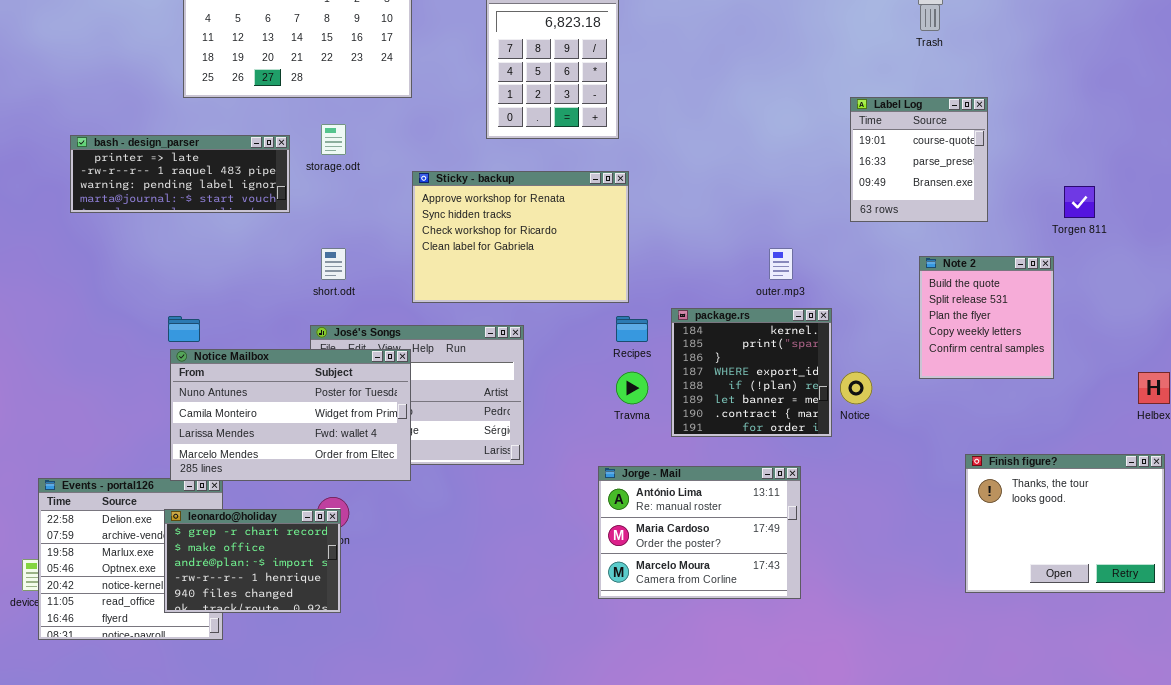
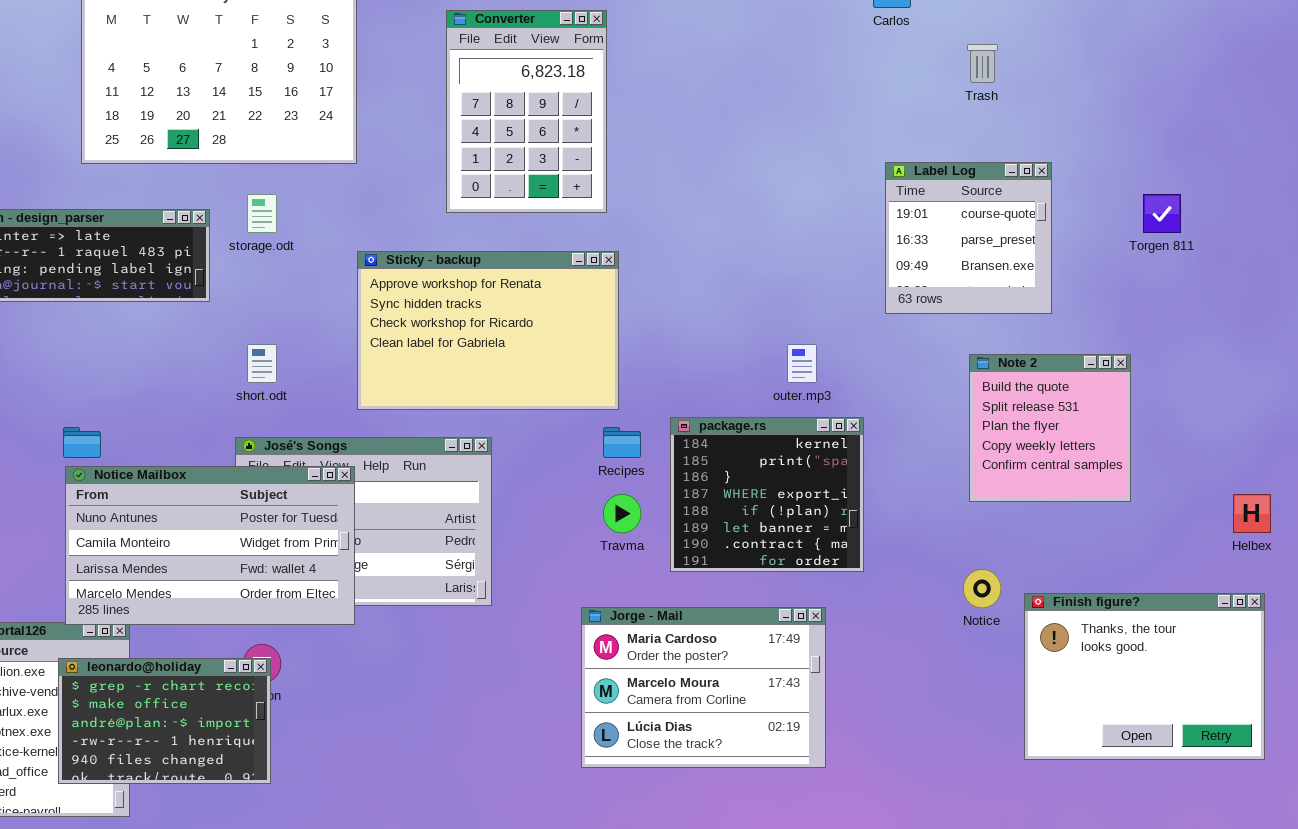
Torgen 811: [1064,186,1095,218] -> [1143,194,1181,233], moved
Notice: [840,372,872,404] -> [963,569,1001,608], moved
Jorge - Mail: [598,466,801,599] -> [581,607,826,768], scrolled down 1 row

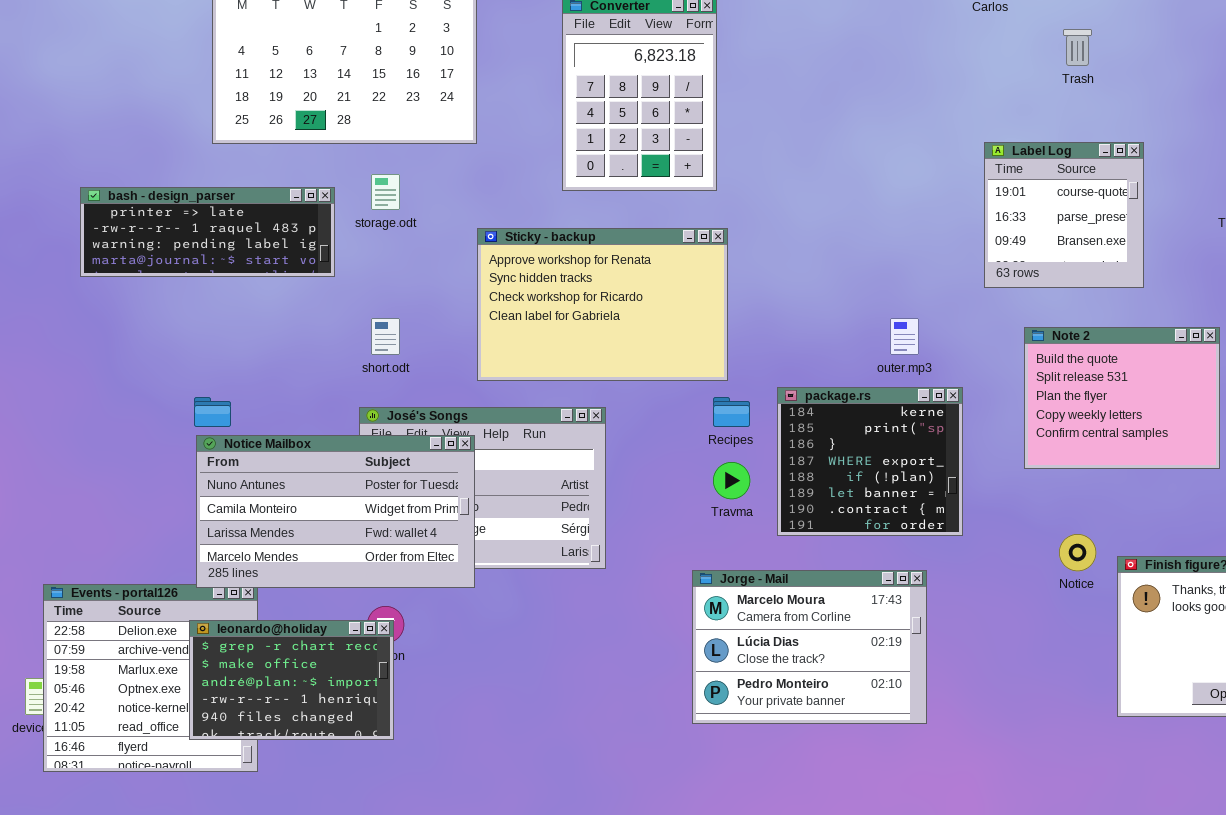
Note 2: [969,354,1131,502] -> [1024,327,1220,469], resized
Jorge - Mail: [581,607,826,768] -> [692,570,927,724], scrolled down 1 row

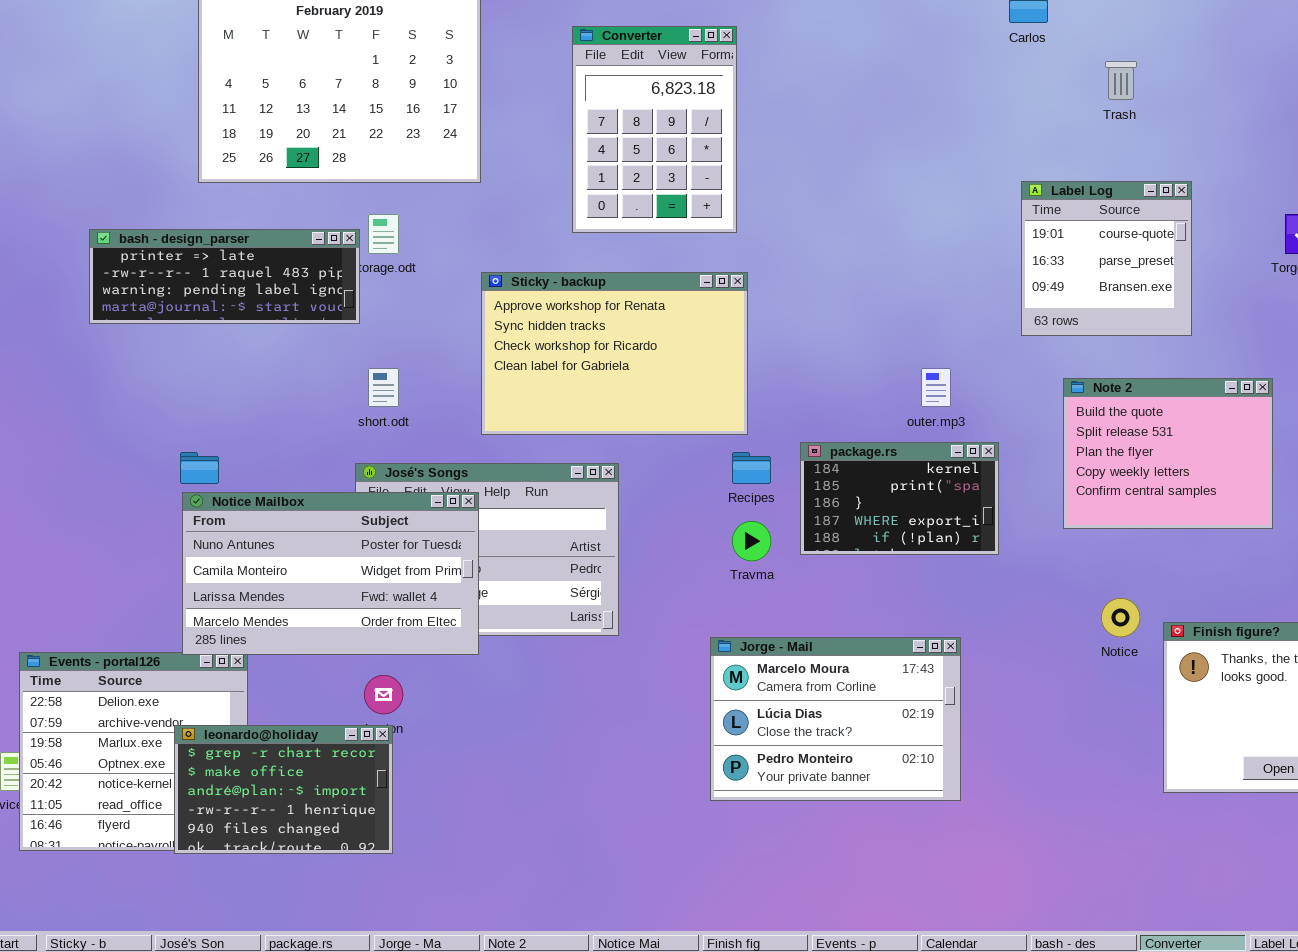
bash - design_parser: [80,187,335,277] -> [89,229,360,324], moved
package.rs: [777,387,963,536] -> [800,442,999,555], resized
leonardo@holiday: [189,620,394,740] -> [174,725,393,854], moved

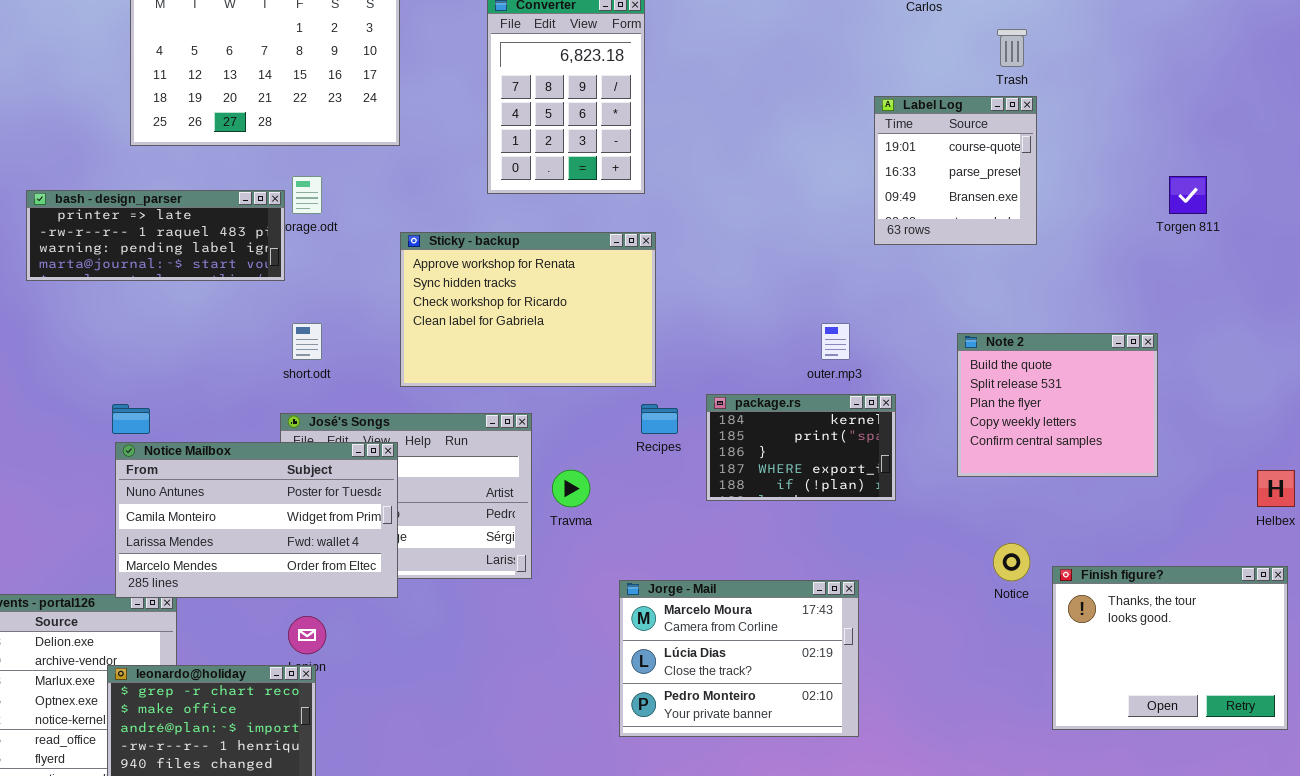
Label Log: [1021,181,1192,336] -> [874,96,1037,245], moved
Travma: [732,521,771,561] -> [552,470,590,507], moved

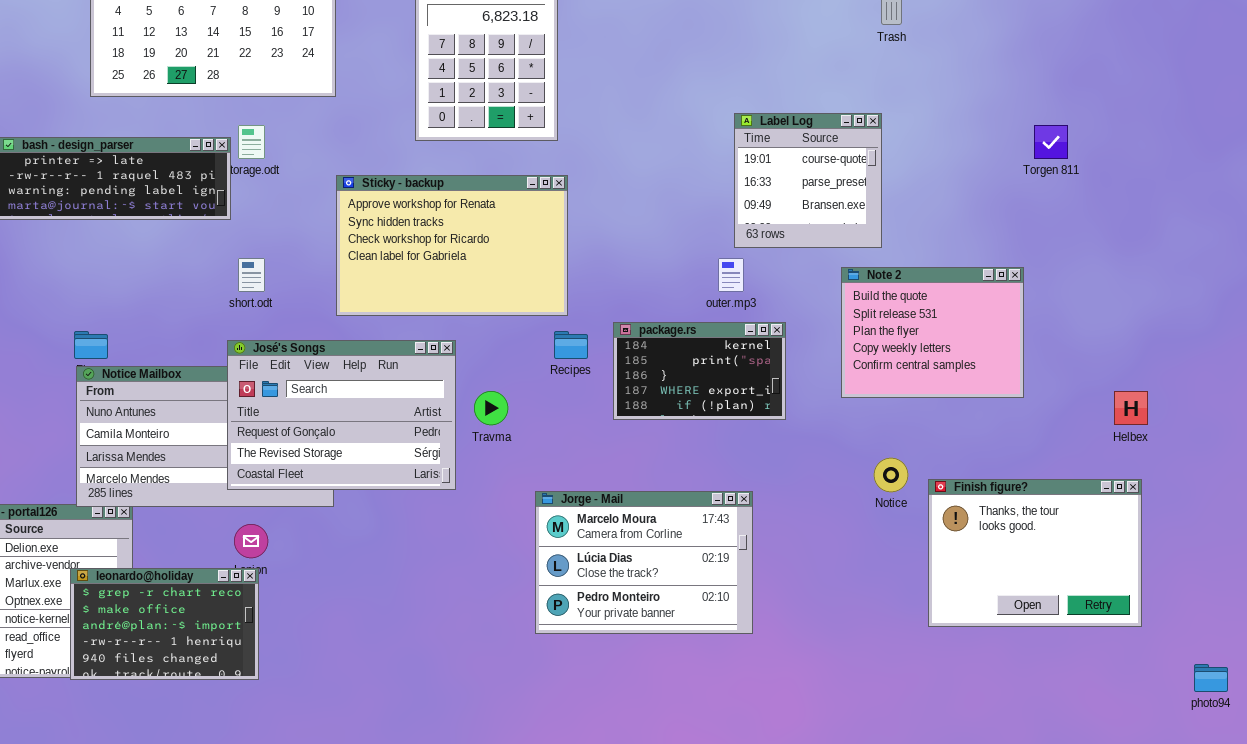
Label Log: [874,96,1037,245] -> [734,113,882,248], moved
José's Songs: [280,413,532,579] -> [227,340,456,490], raised

